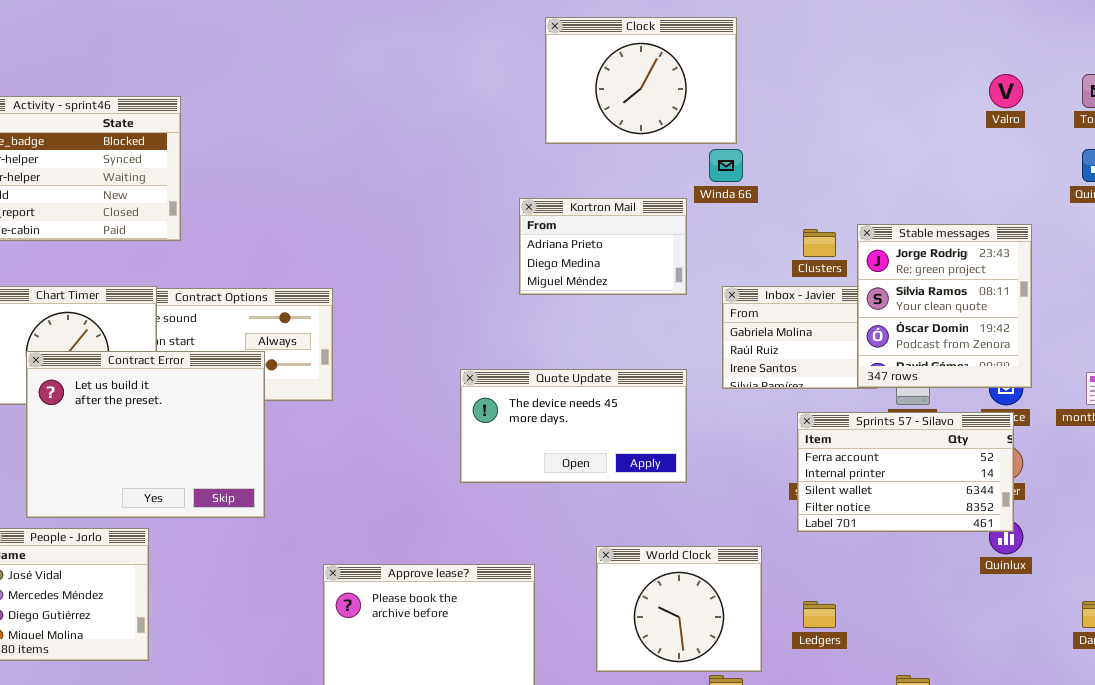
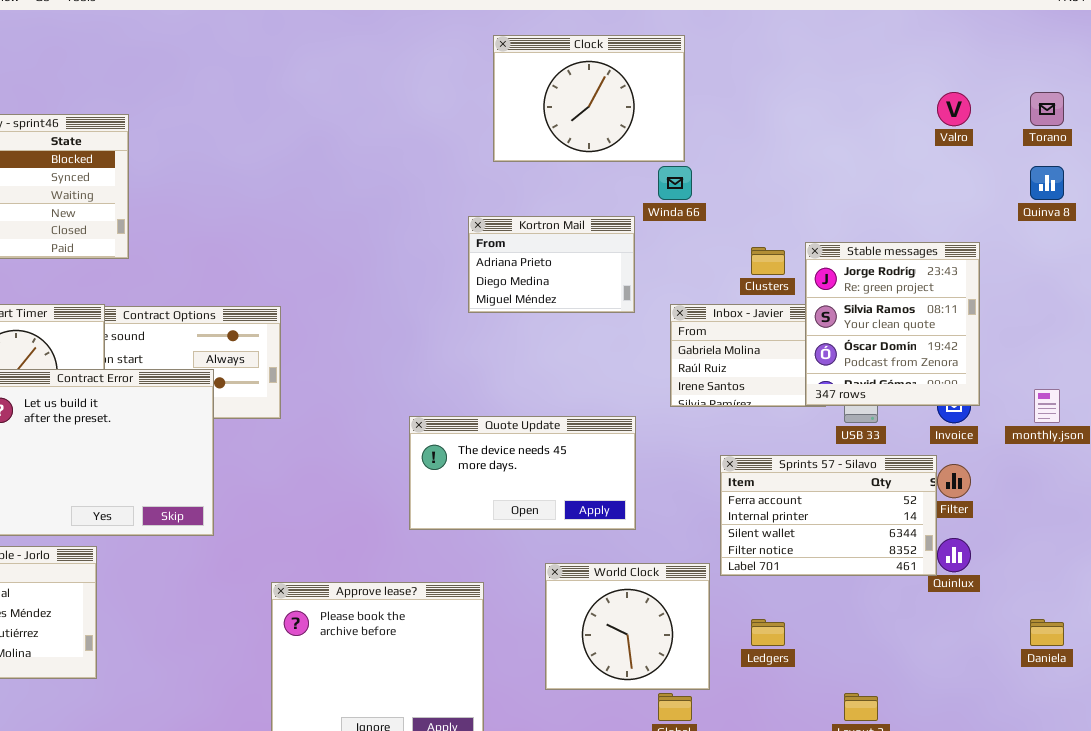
Quote Update: [460,369,687,483] -> [409,416,636,530], moved
Sprints 57 - Silavo: [797,412,1014,532] -> [720,455,937,576], moved

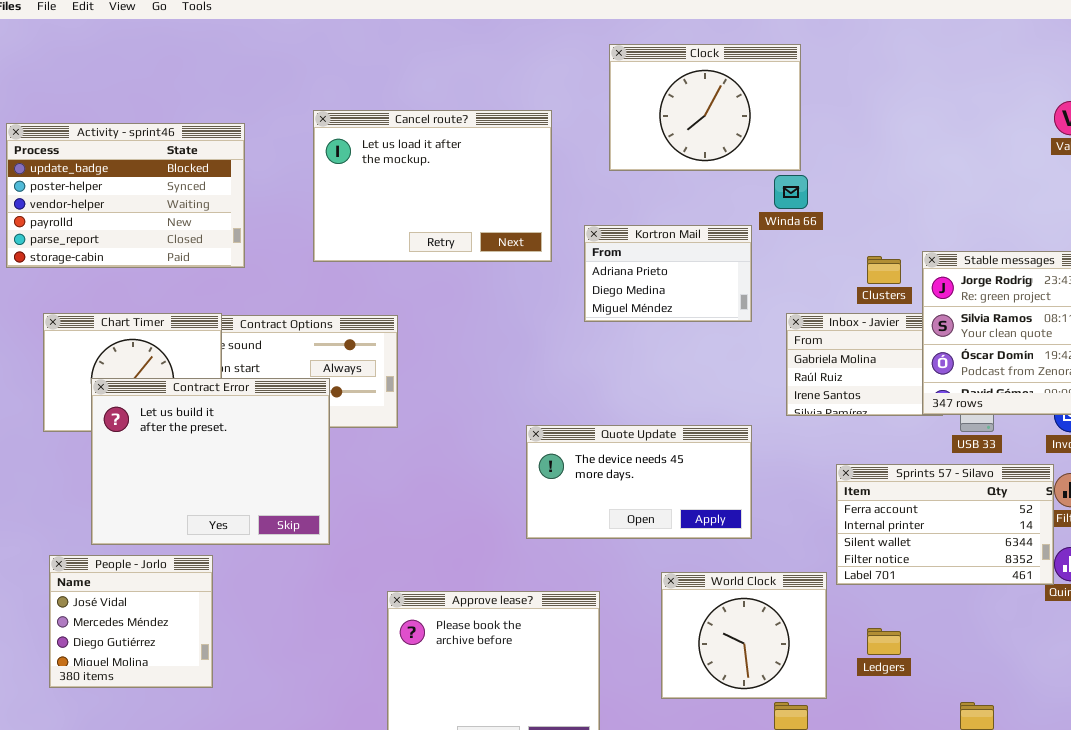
Cancel route?: none -> [313,110,552,262], opened

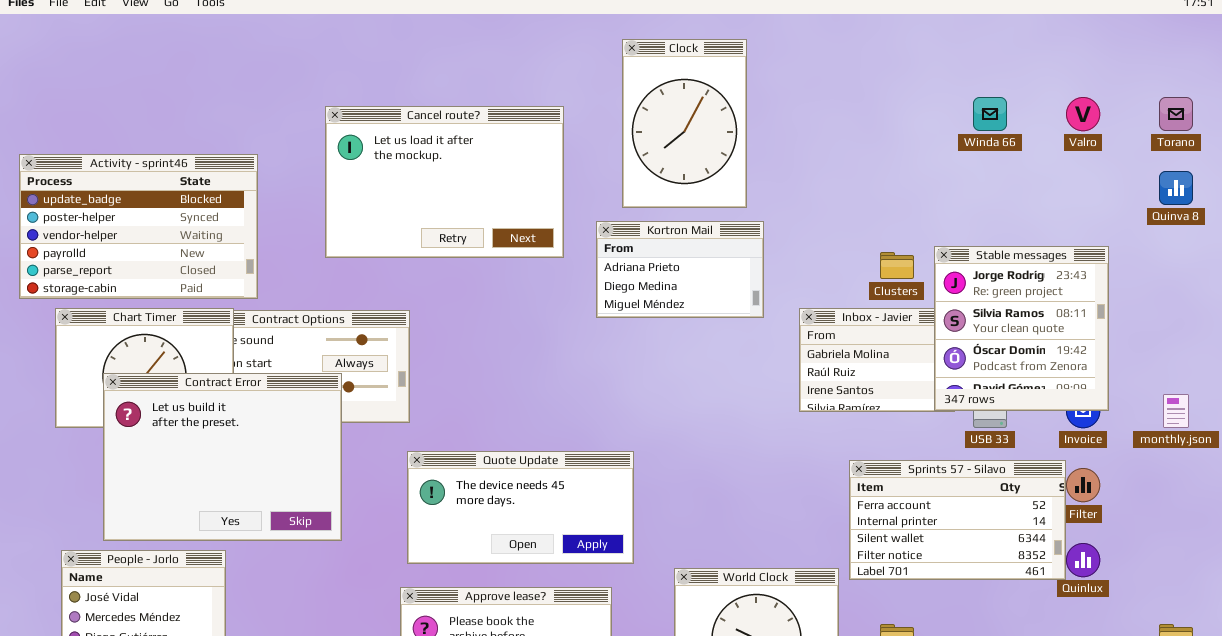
Clock: [609,44,801,171] -> [622,39,747,208], resized
Activity - sprint46: [6,123,245,268] -> [19,154,258,299], moved
Winda 66: [774,175,808,209] -> [973,97,1007,131], moved
Quote Update: [526,425,752,539] -> [407,451,634,564], moved

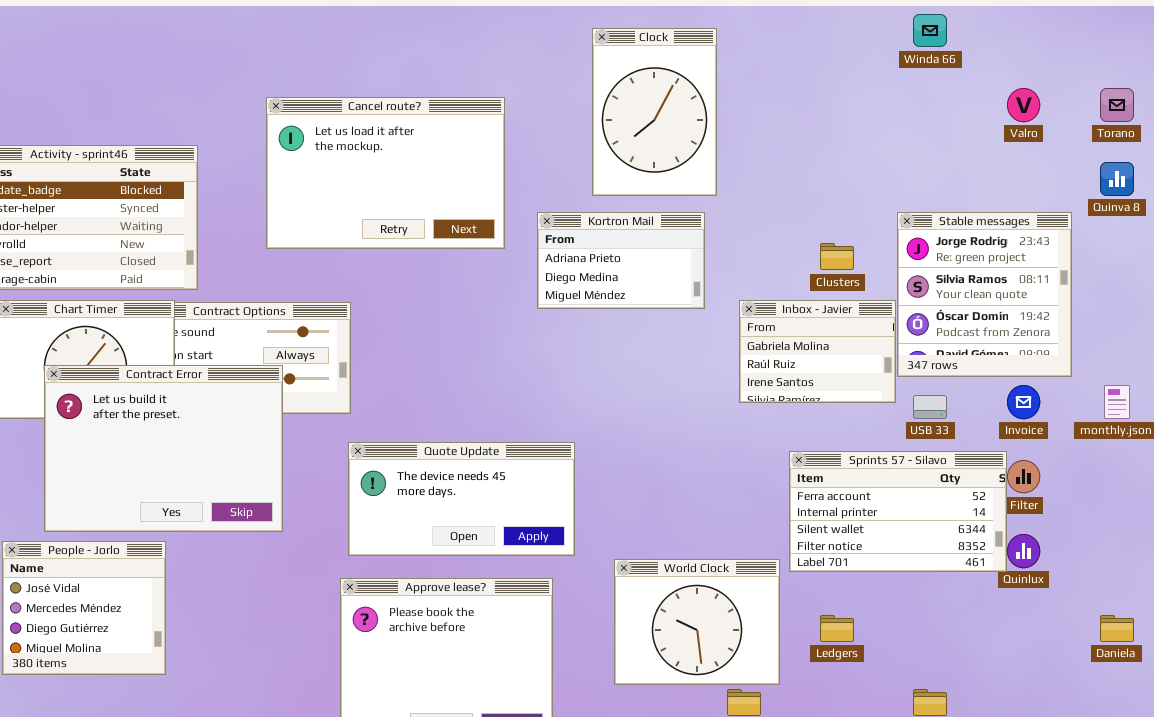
Clock: [622,39,747,208] -> [592,28,717,196], moved
Winda 66: [973,97,1007,131] -> [913,14,947,47], moved
Stable messages: [934,246,1109,411] -> [897,212,1072,377], moved

